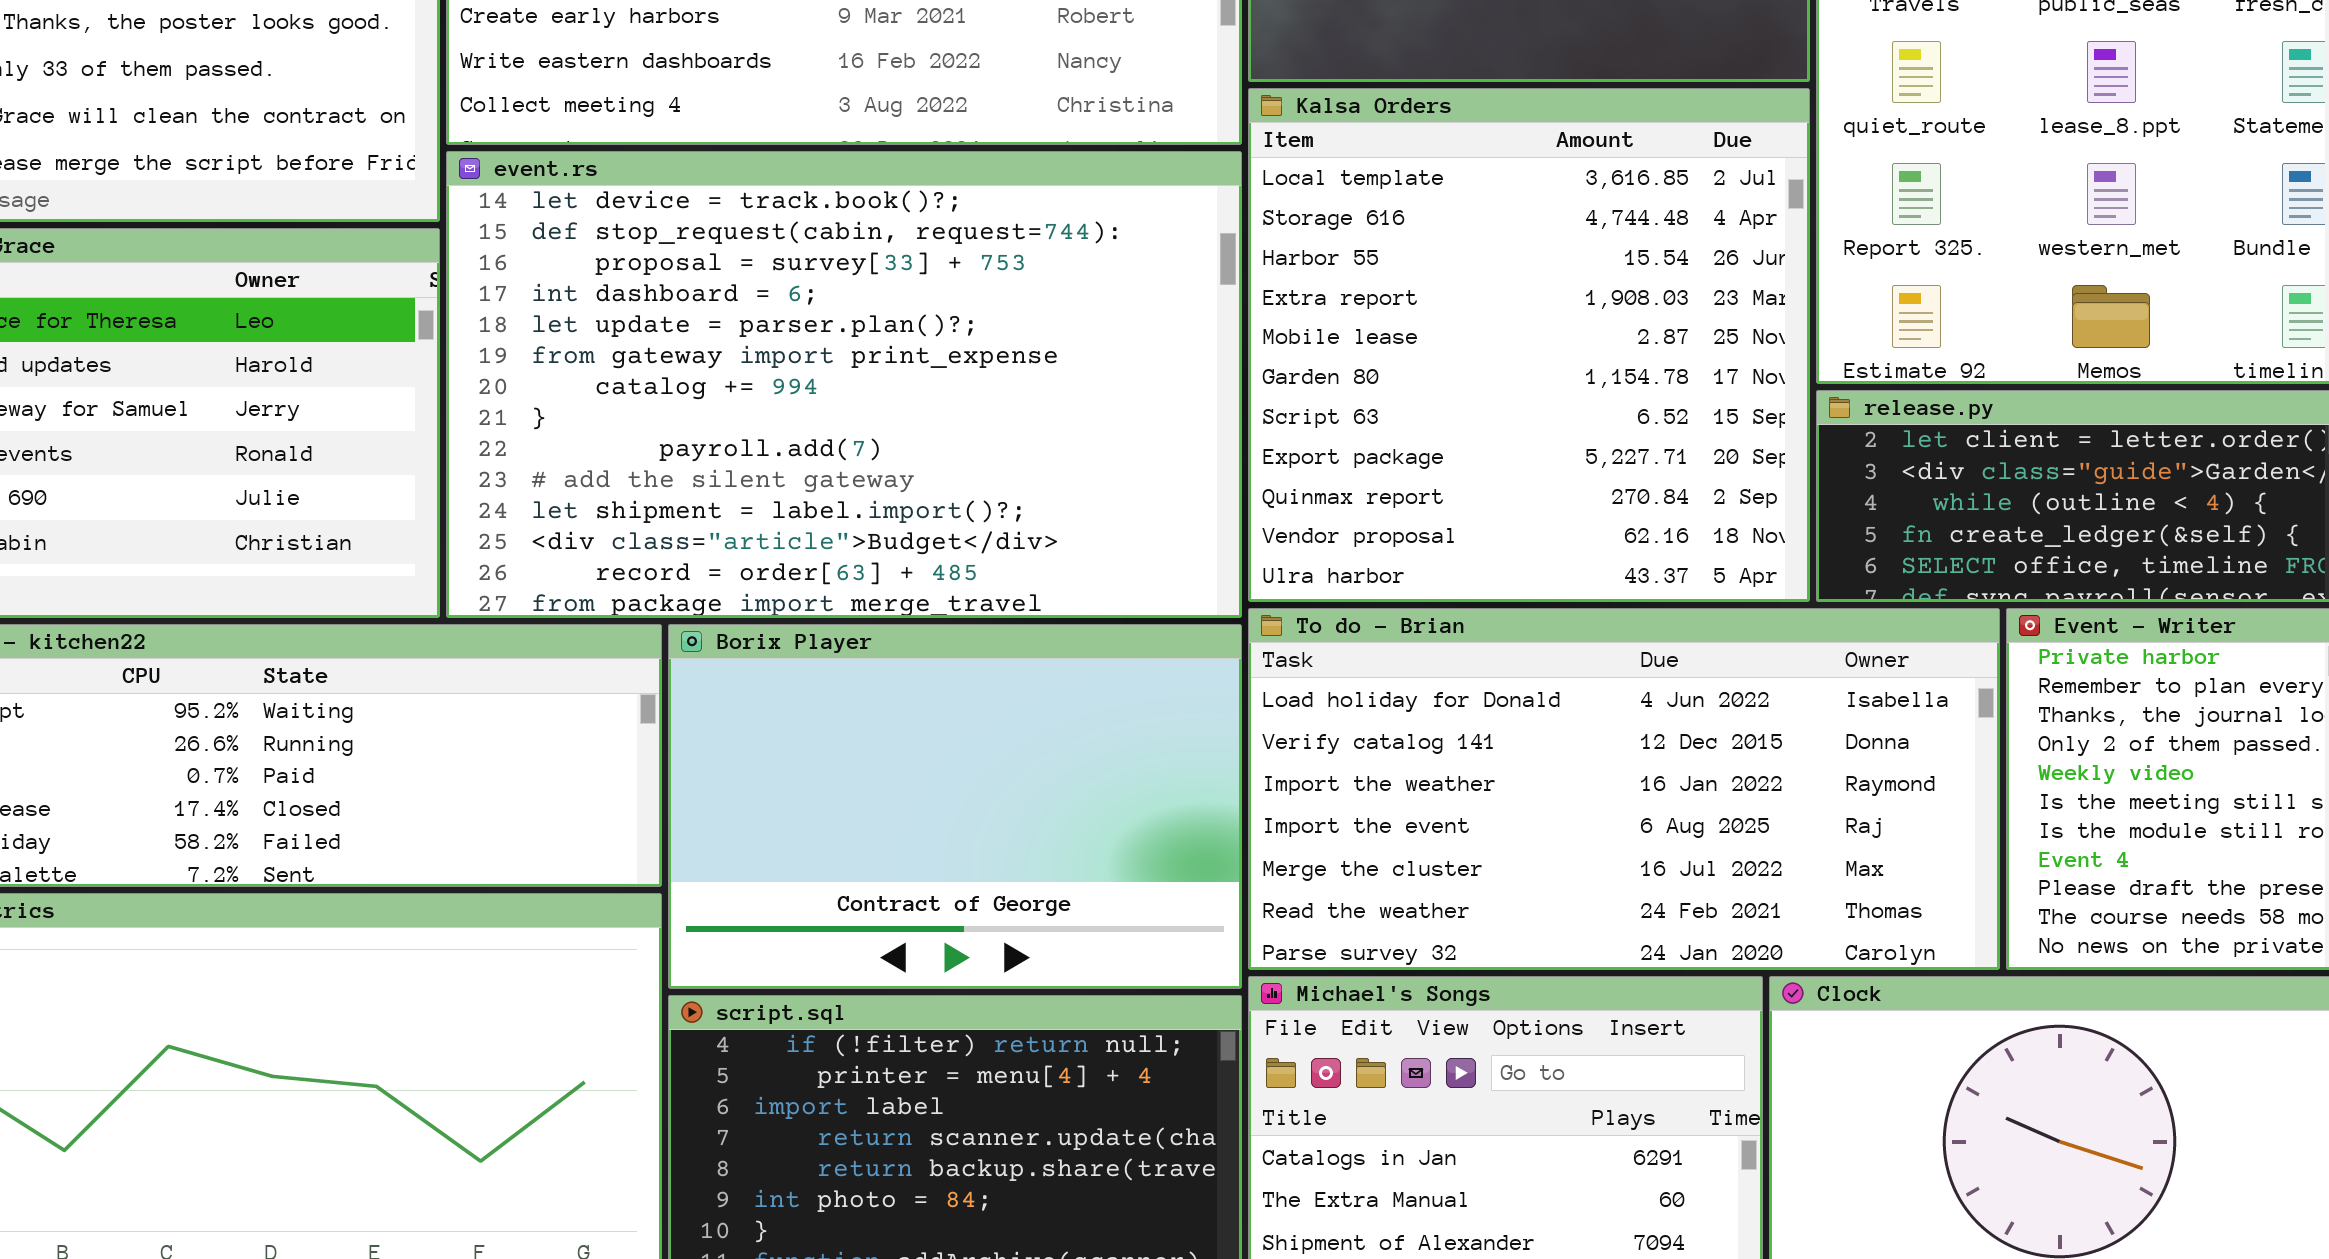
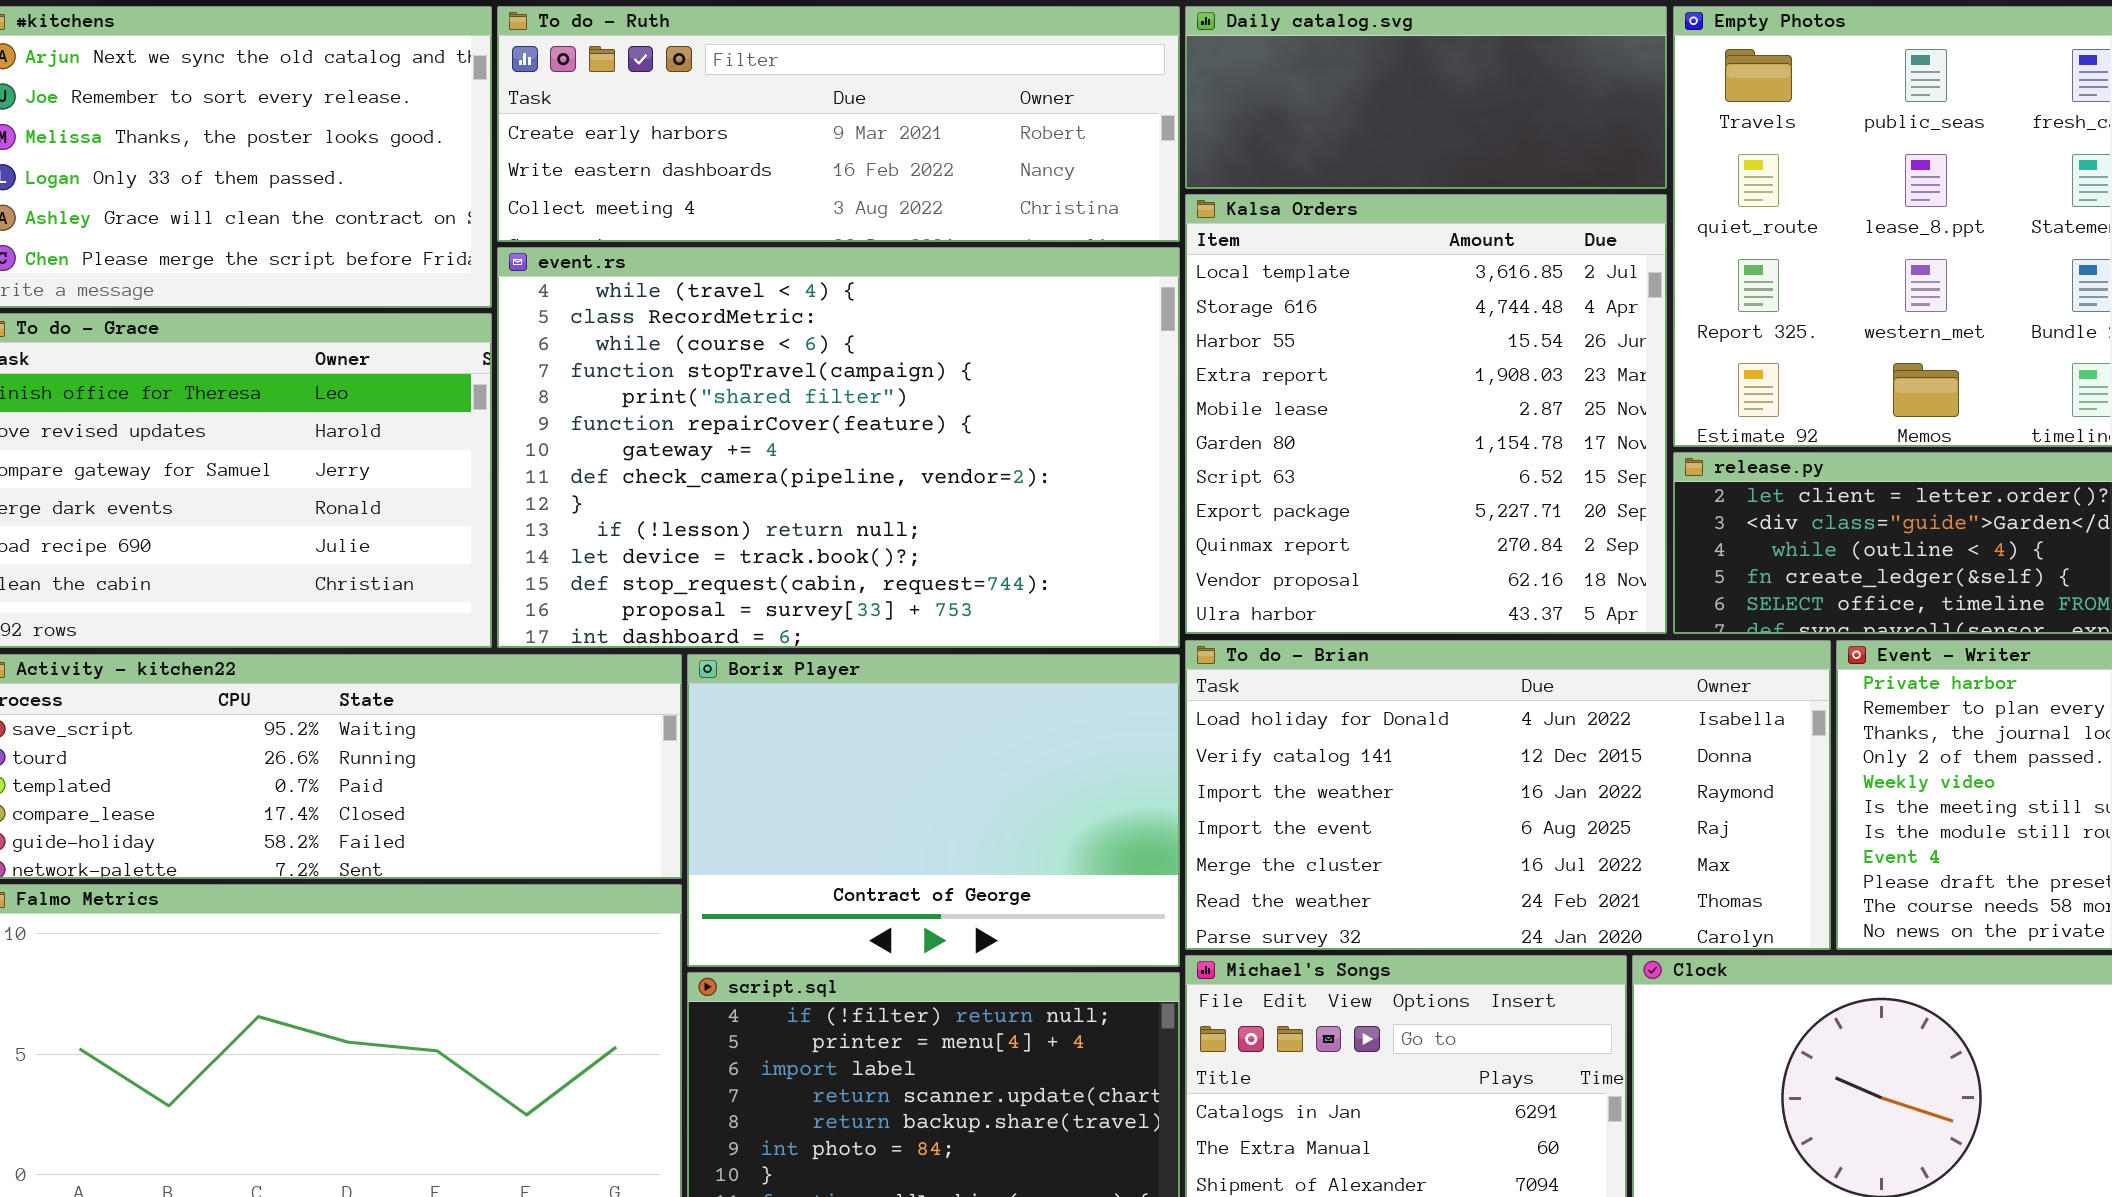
event.rs: [446,151,1242,618] -> [497,247,1180,648], scrolled up 10 rows

